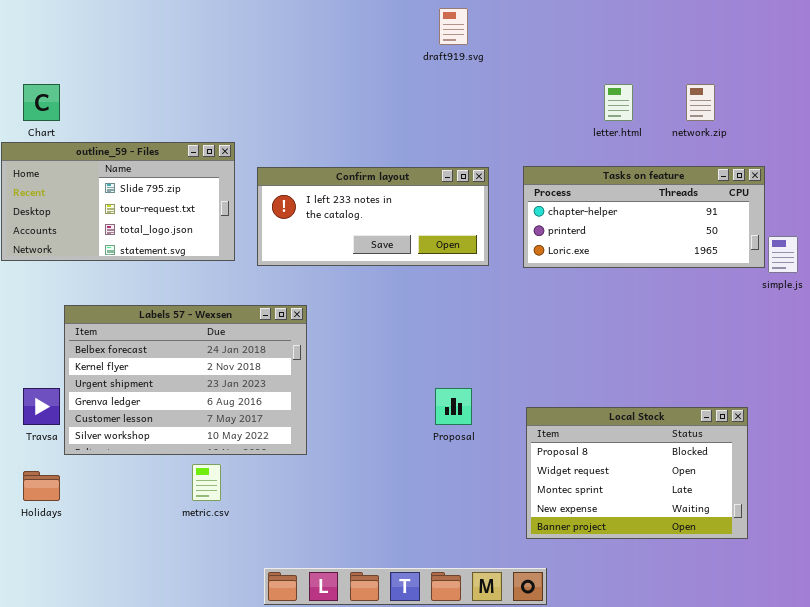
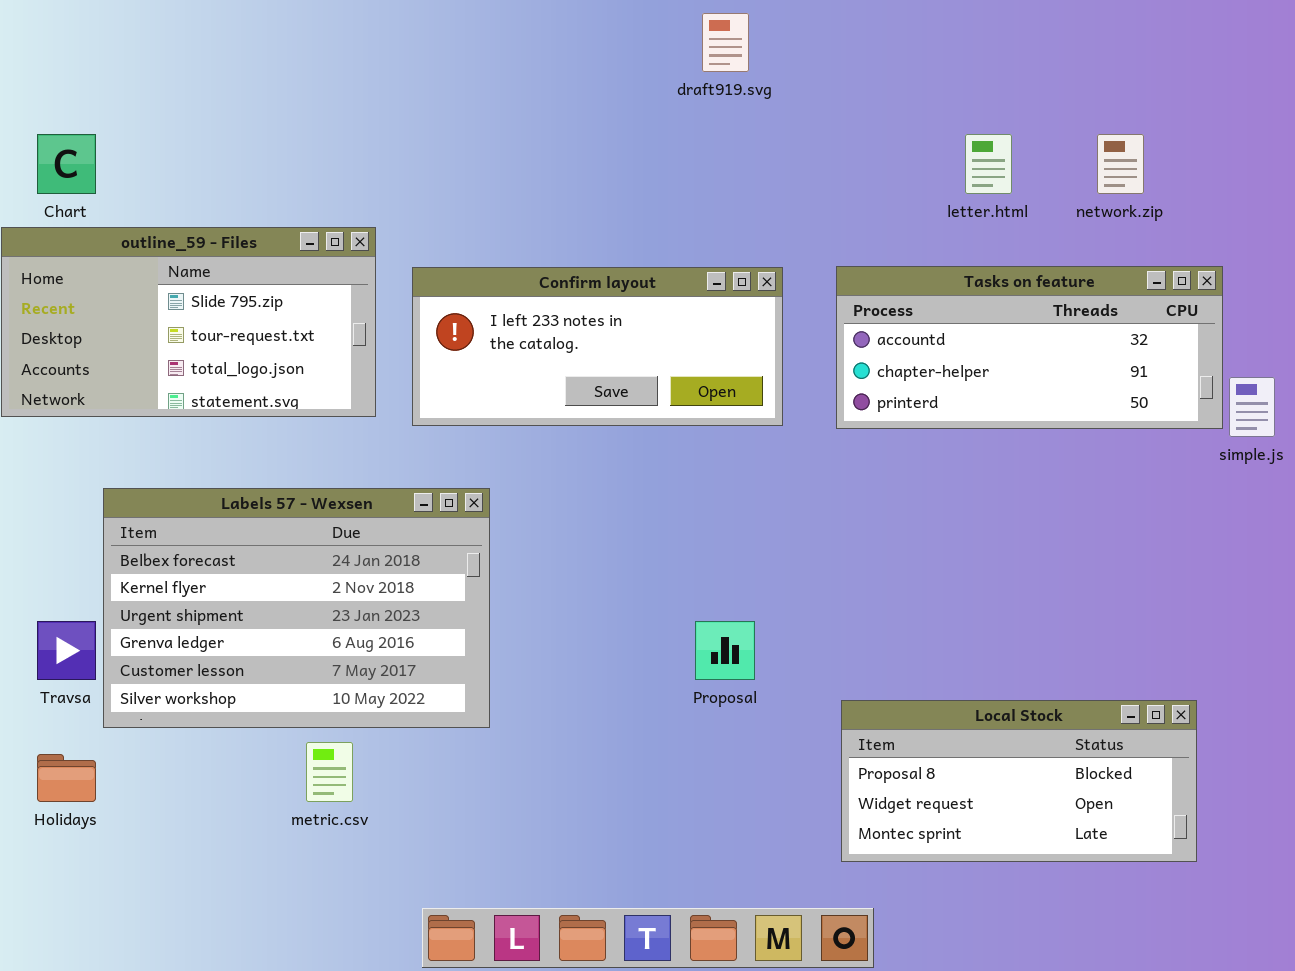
Tasks on feature: [523,166,765,268] -> [836,266,1223,429], scrolled up 1 row
Local Stock: [526,407,748,539] -> [841,700,1197,862], resized

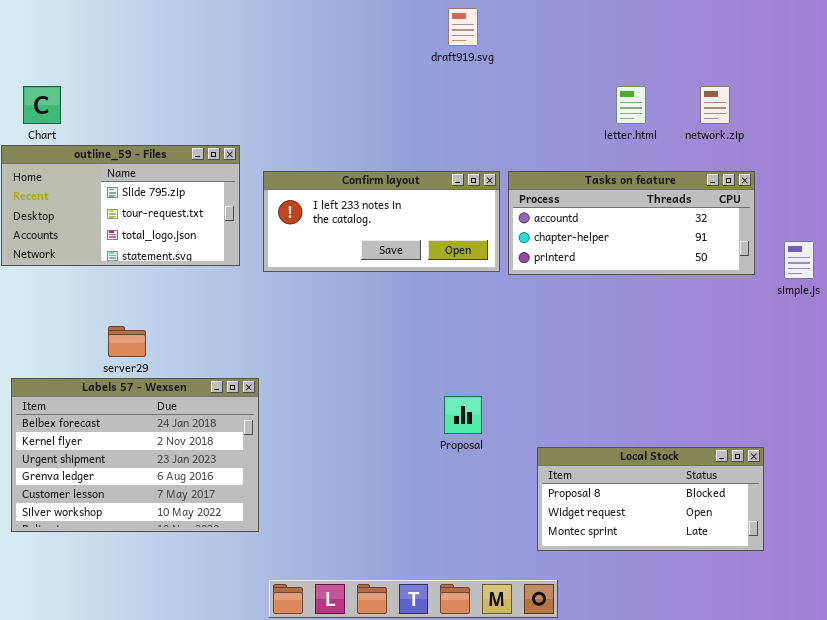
Tasks on feature: [836,266,1223,429] -> [508,171,755,275], moved
Labels 57 - Wexsen: [103,488,490,728] -> [11,378,259,532], moved

